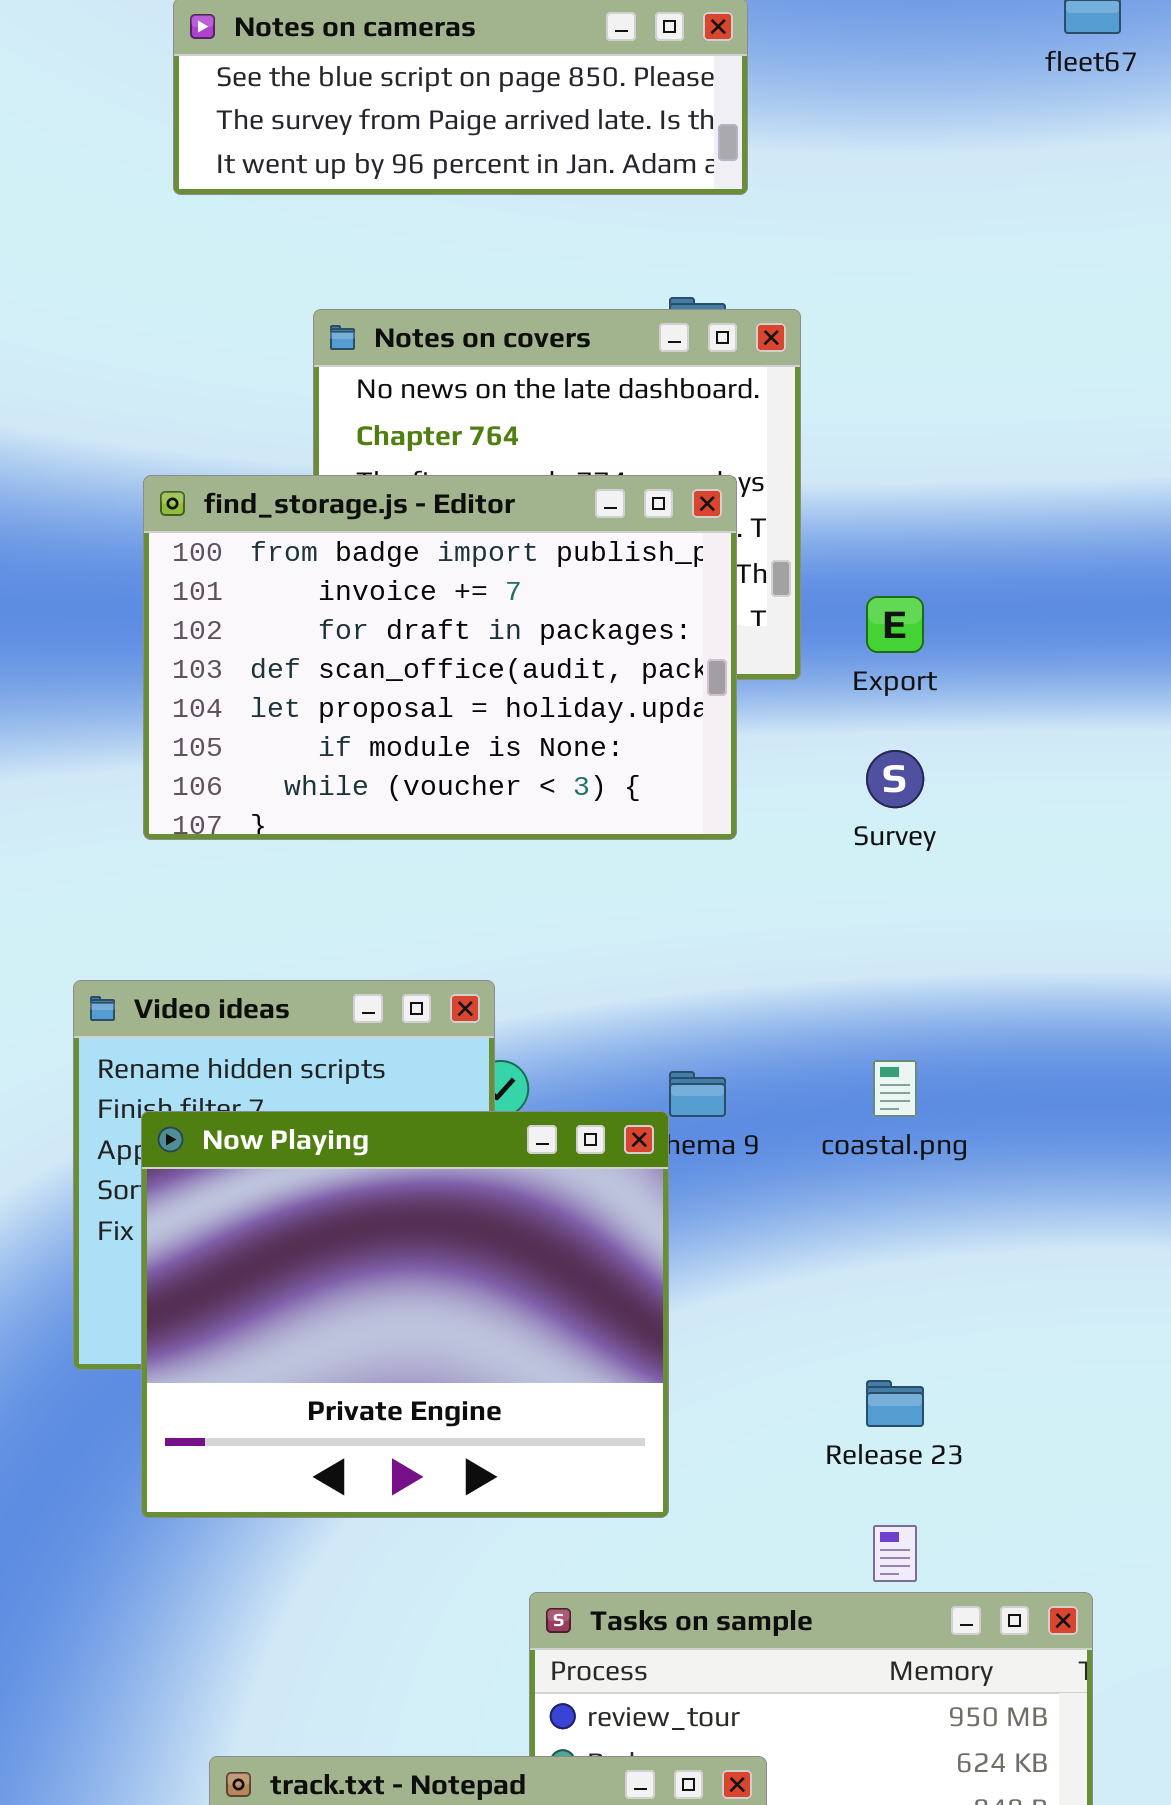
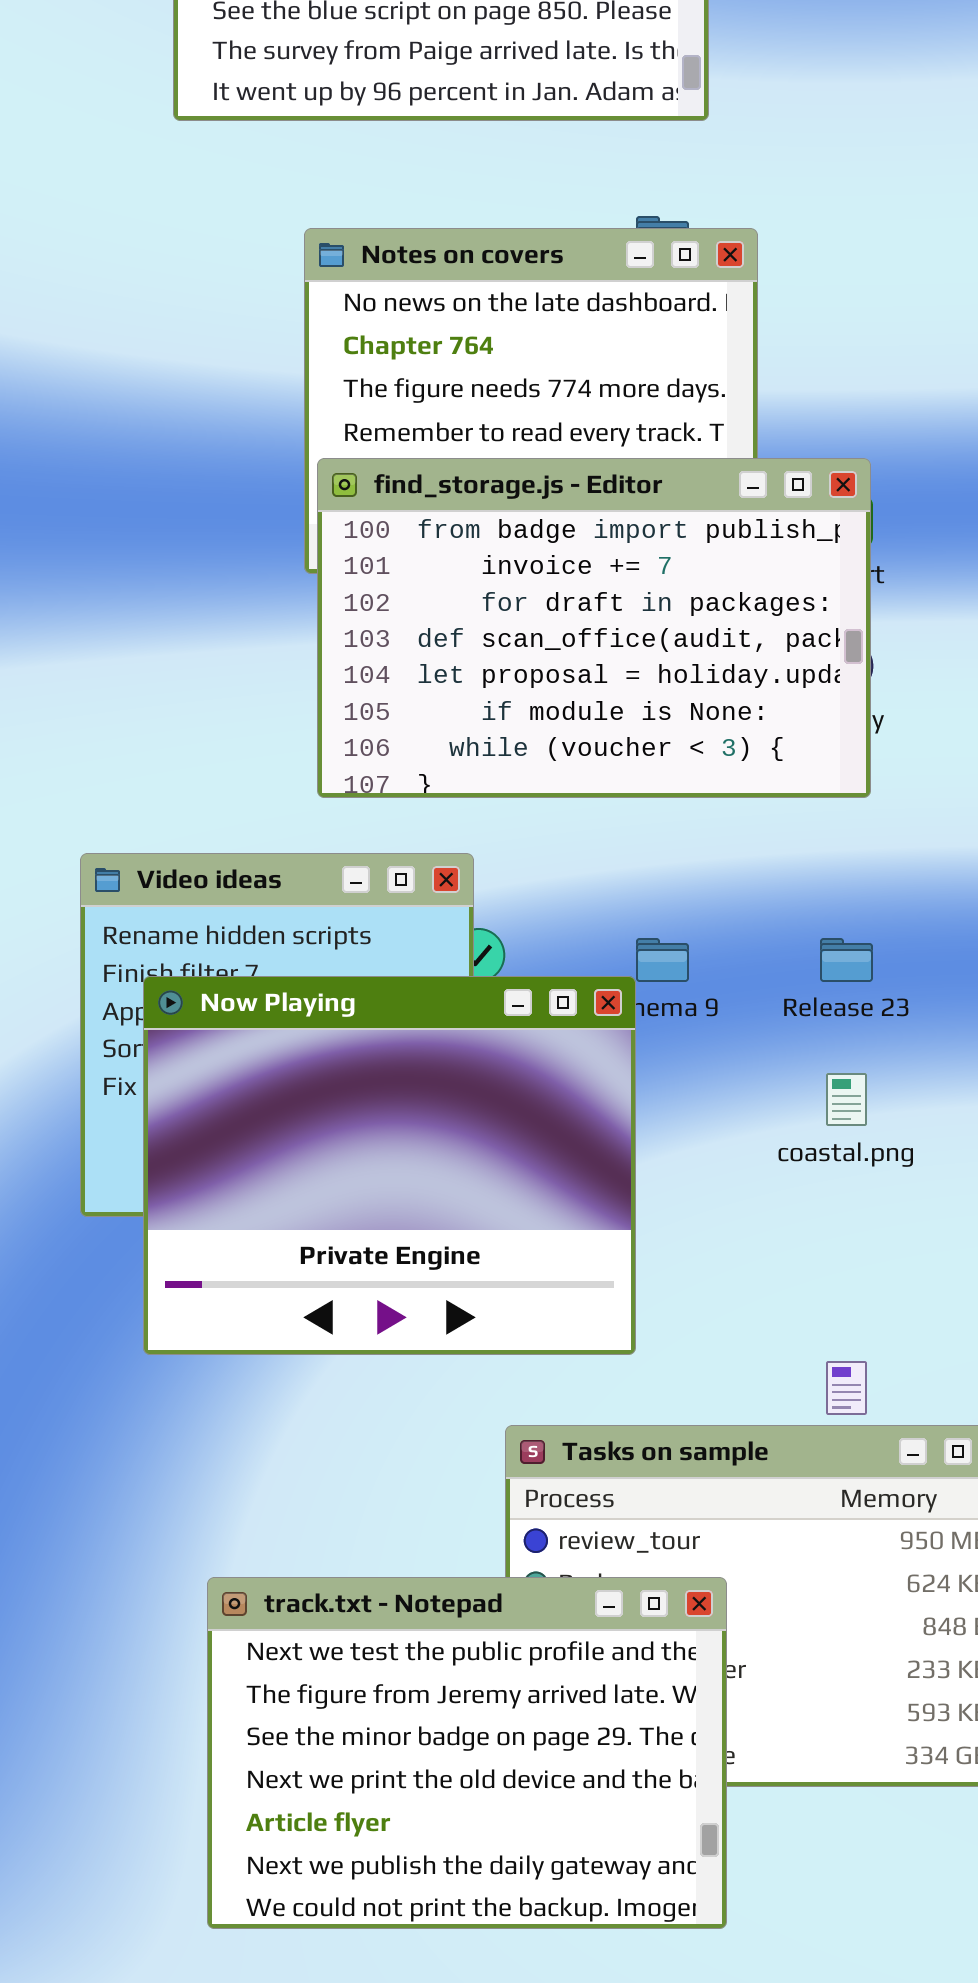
find_storage.js - Editor: [143,475,737,840] -> [317,458,871,798], moved
coastal.png: [873,1060,917,1117] -> [826,1073,867,1126], moved
Release 23: [866,1380,924,1427] -> [820,938,873,982], moved

